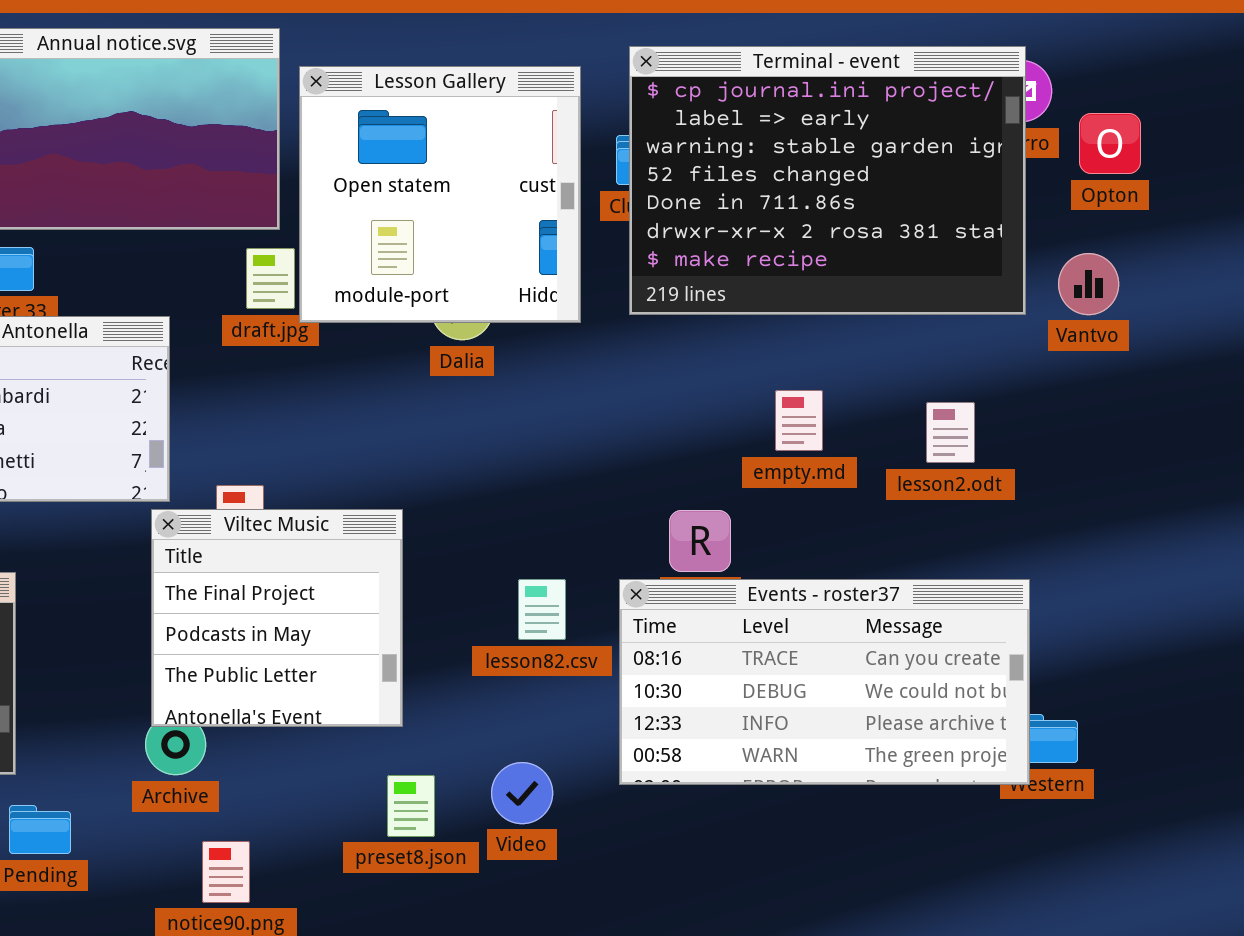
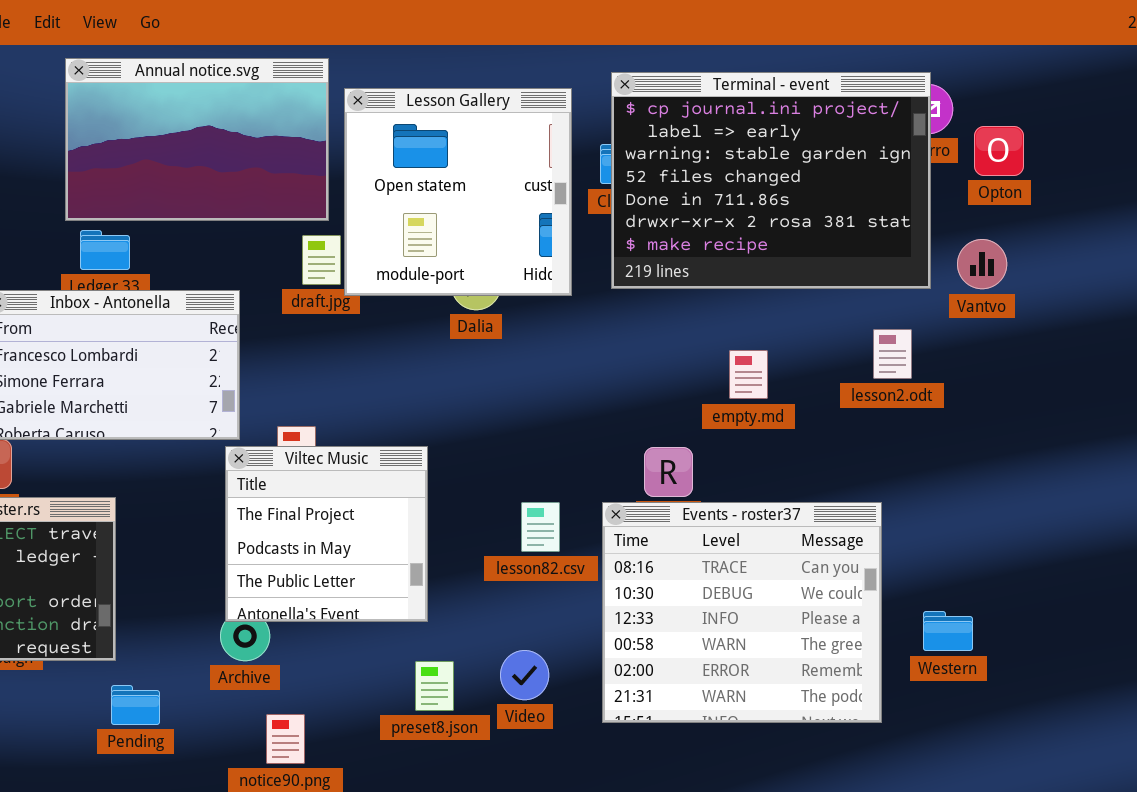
lesson2.odt: [926,402,975,463] -> [873,329,912,379], moved
Events - roster37: [619,579,1030,785] -> [602,502,882,723], resized

